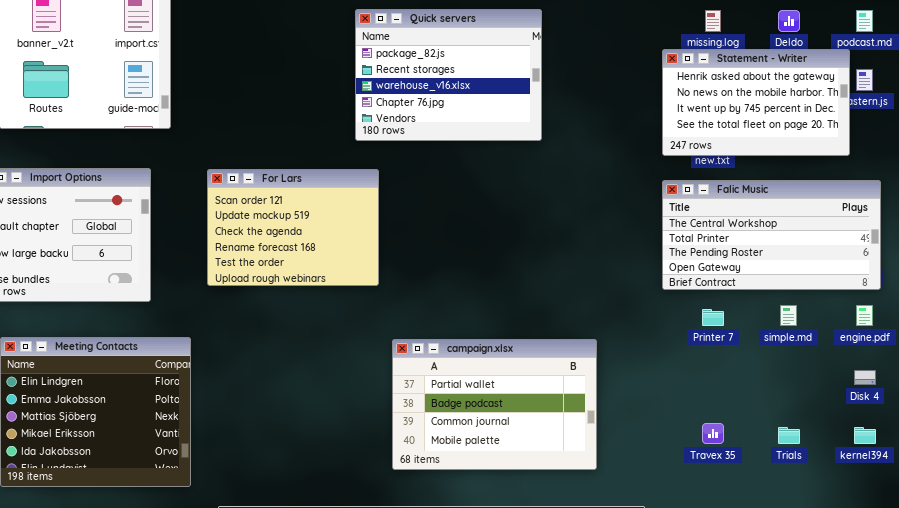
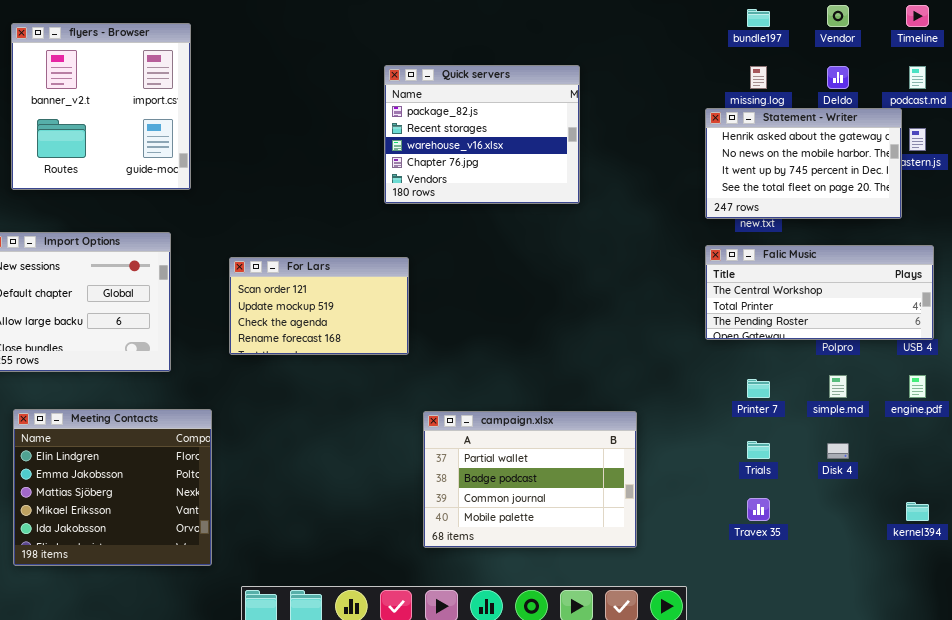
For Lars: [207,169,379,286] -> [229,257,409,355], resized
Falic Music: [662,180,881,290] -> [705,245,934,340], resized
Disk 4: [854,370,876,385] -> [827,443,849,459], moved
Trials: [778,427,800,444] -> [747,441,770,459], moved

